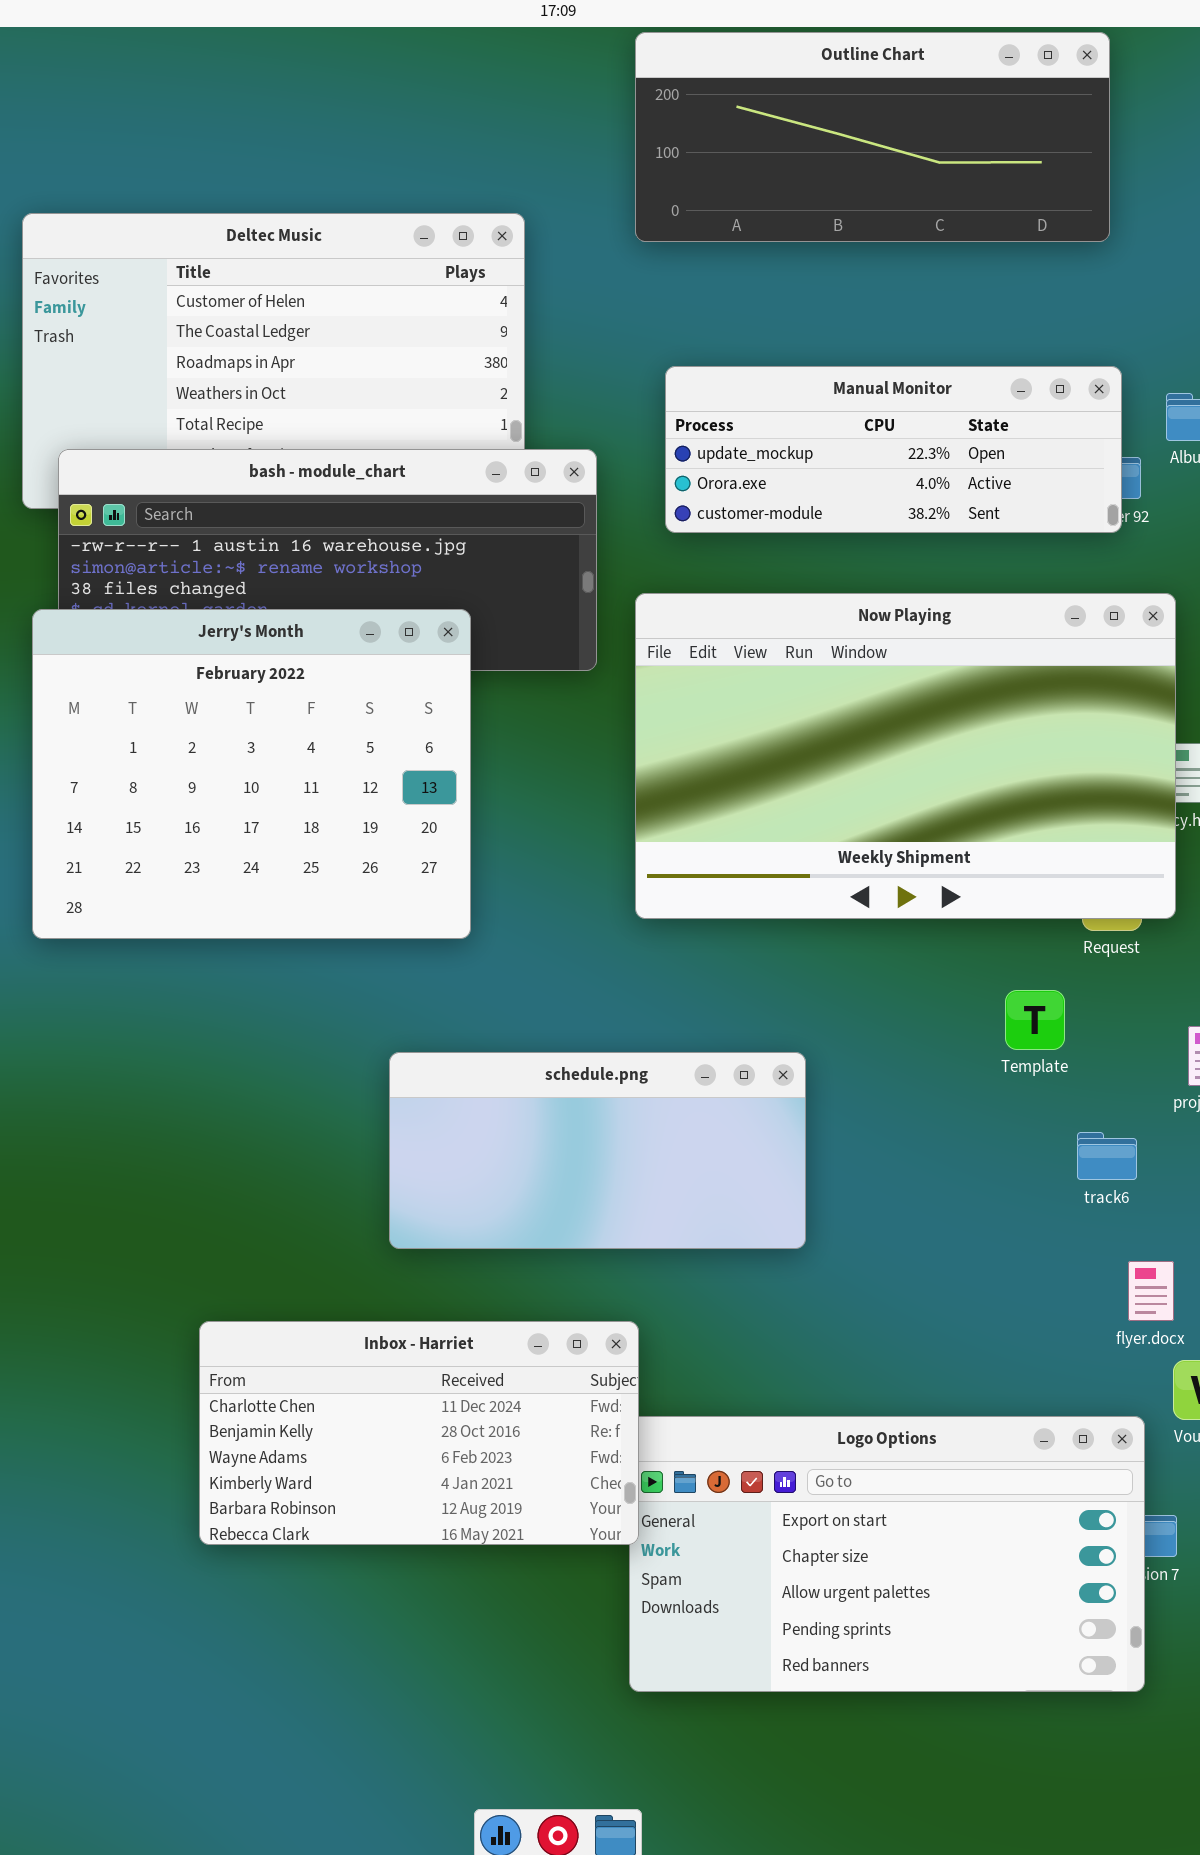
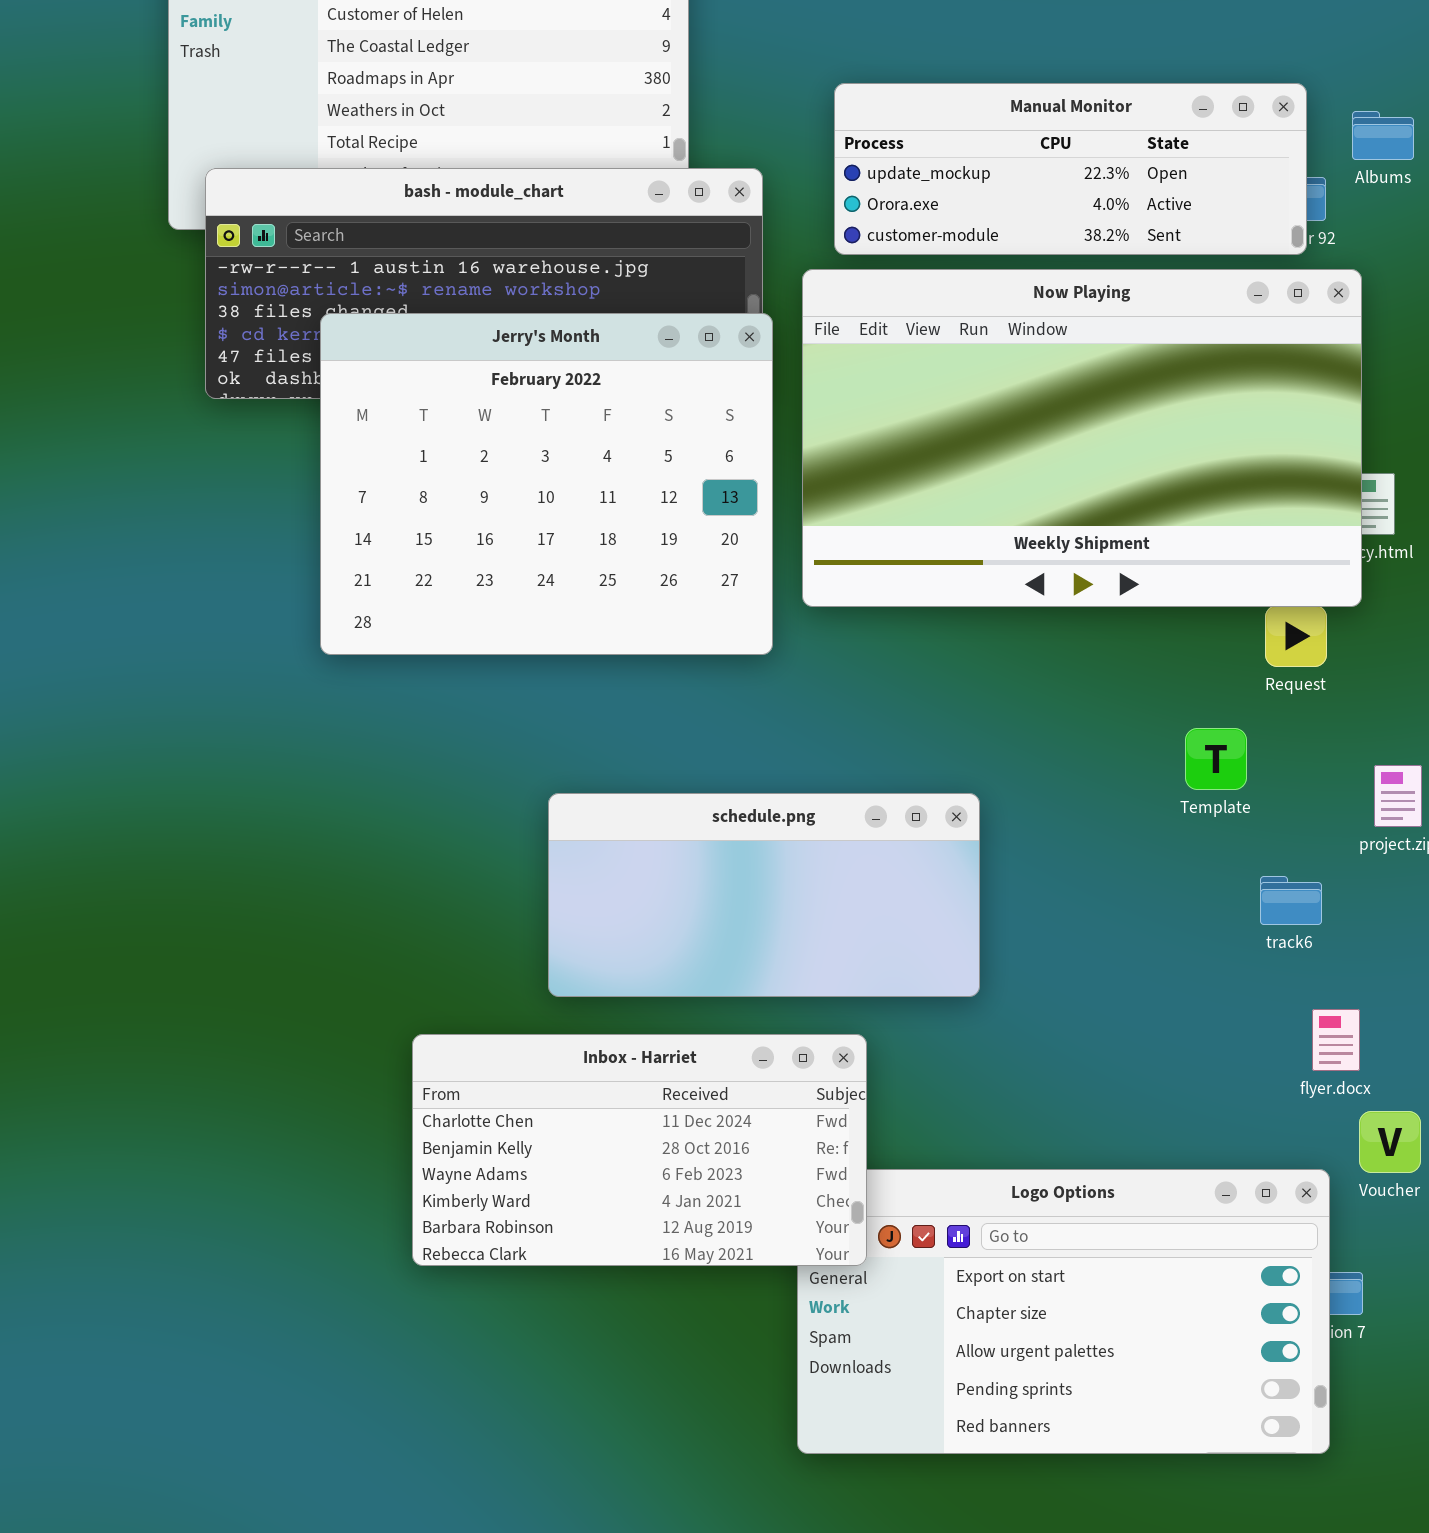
Now Playing: [635,593,1176,919] -> [802,269,1362,607], moved
Jerry's Month: [32,609,471,939] -> [320,313,773,655], moved
Inbox - Harriet: [199,1321,639,1545] -> [412,1034,867,1266], moved

